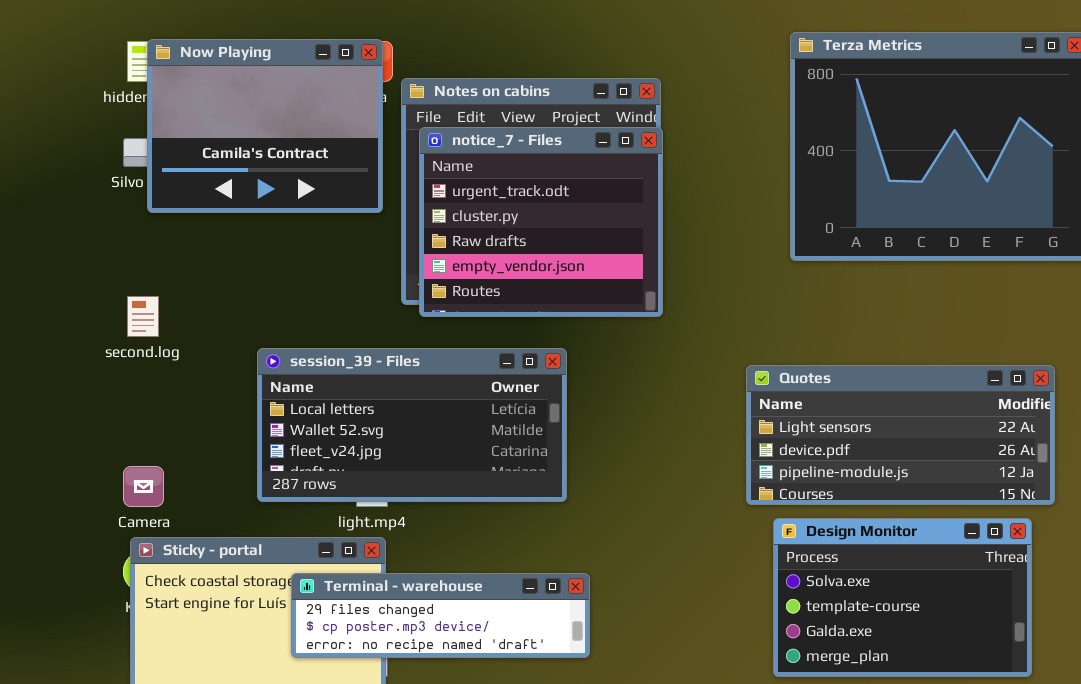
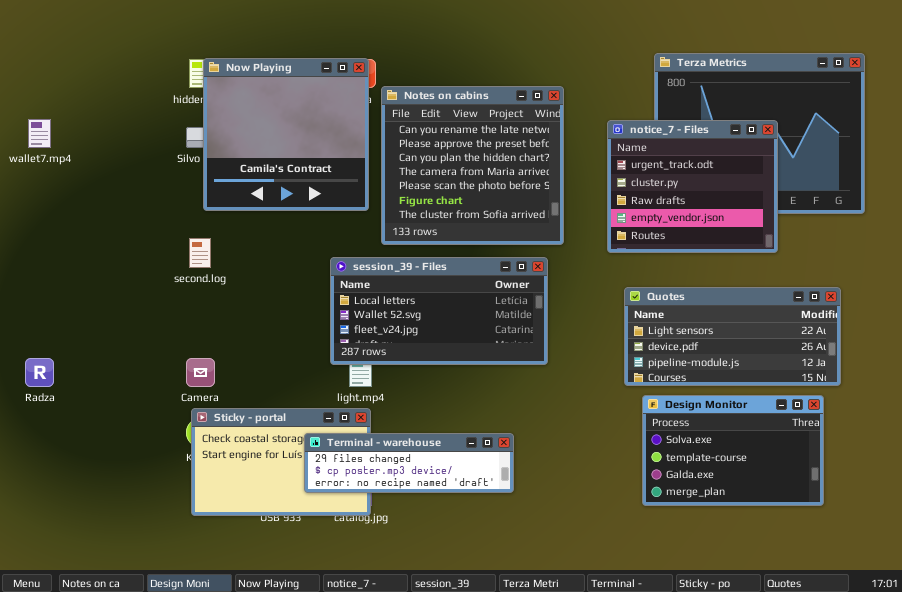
Now Playing: [147,39,383,213] -> [203,58,369,211], resized
notice_7 - Files: [419,127,663,317] -> [607,120,778,253], moved
session_39 - Files: [257,348,567,502] -> [330,257,548,365], moved

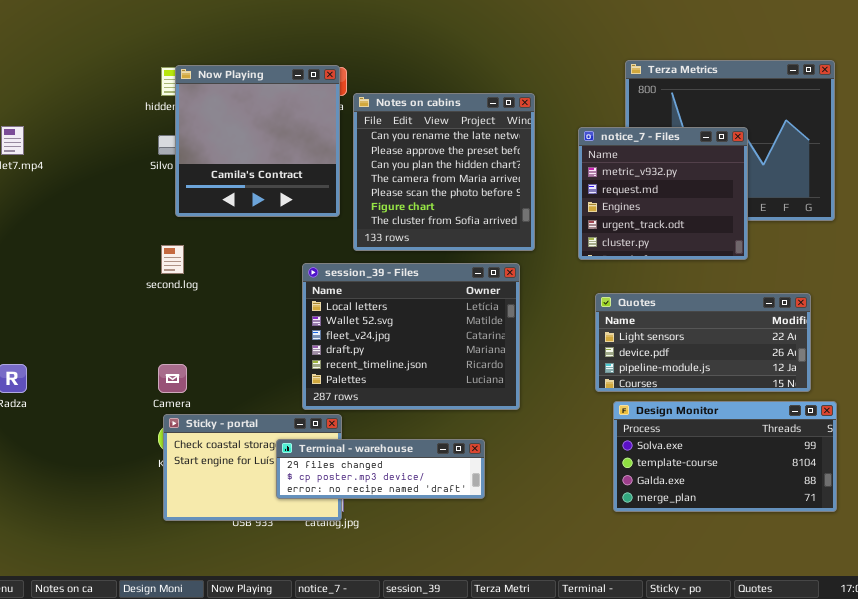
notice_7 - Files: [607,120,778,253] -> [578,127,748,260], scrolled up 3 rows
session_39 - Files: [330,257,548,365] -> [302,263,520,410], resized
Design Monitor: [642,395,824,506] -> [613,401,837,512], resized

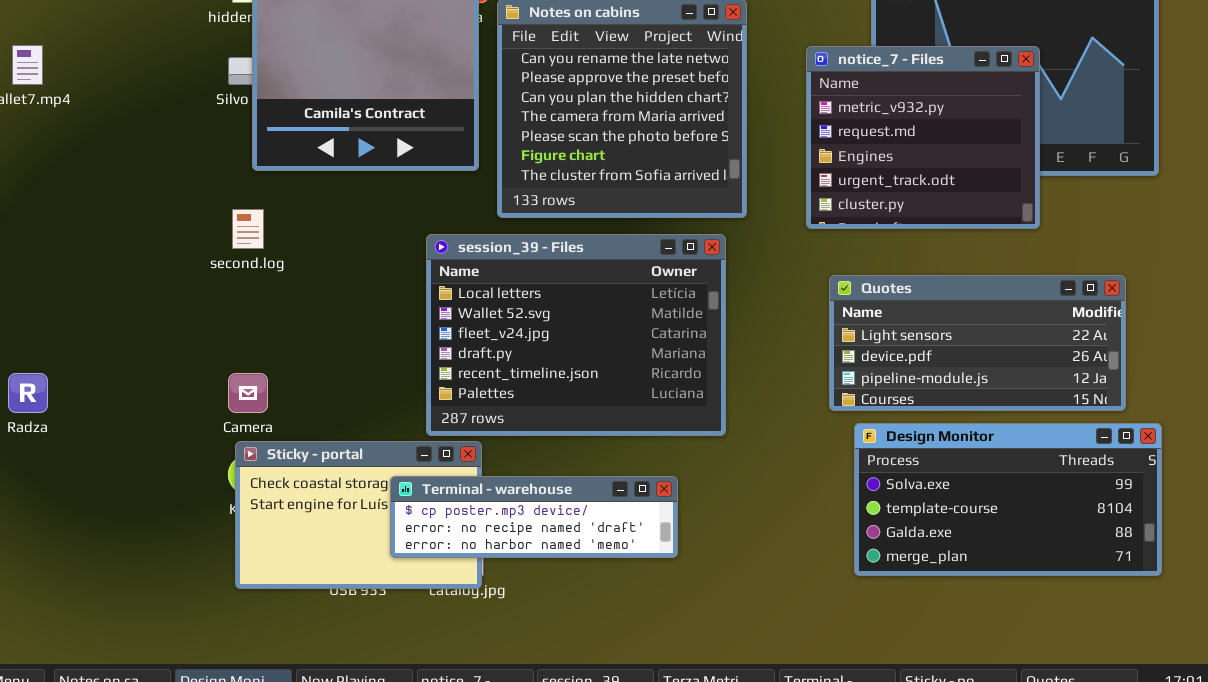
Terminal - warehouse: [276,439,485,499] -> [390,476,678,558], scrolled down 1 row

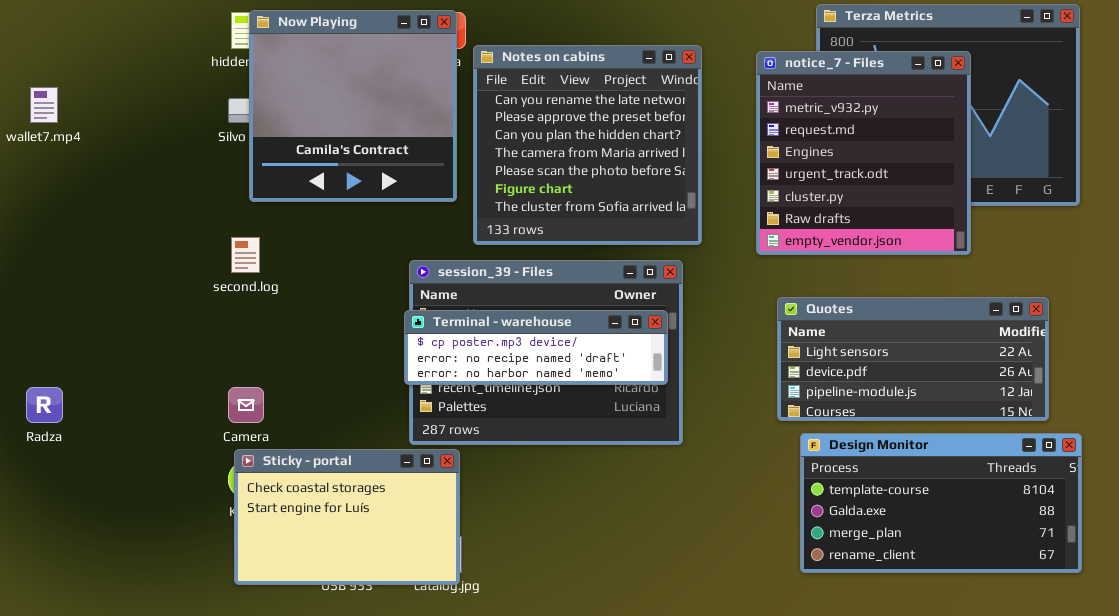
notice_7 - Files: [806,46,1040,229] -> [756,51,971,255], resized
Design Monitor: [854,423,1162,576] -> [800,433,1082,573], scrolled down 1 row
Terminal - warehouse: [390,476,678,558] -> [404,310,668,385], moved

